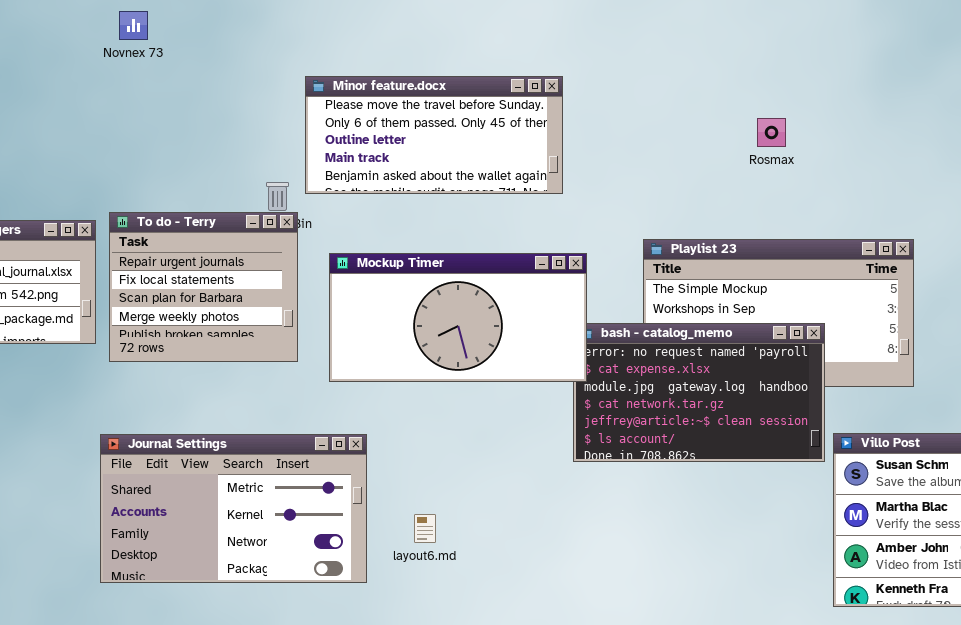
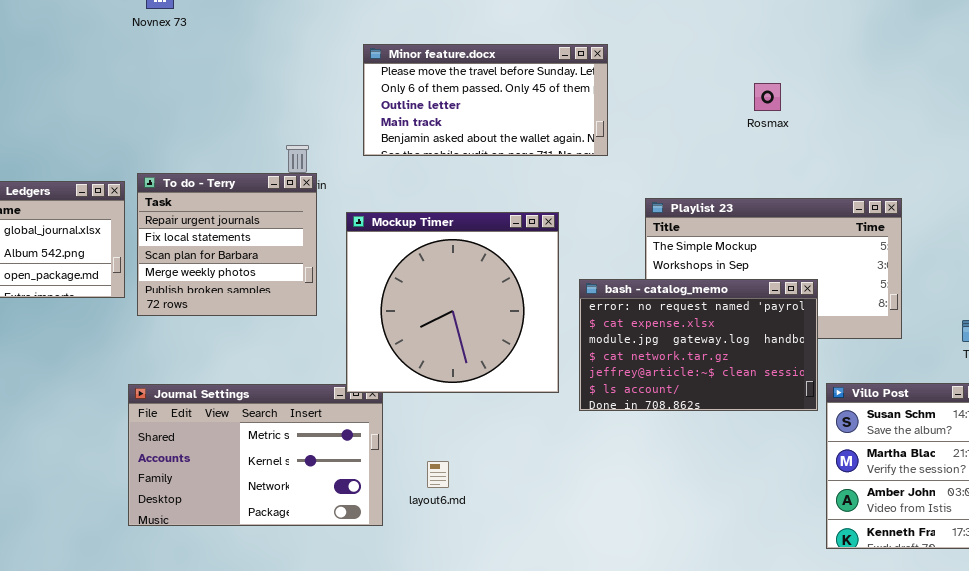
Minor feature.docx: [305,76,563,194] -> [363,44,608,156], moved
Mockup Timer: [329,253,587,382] -> [346,212,559,393], resized

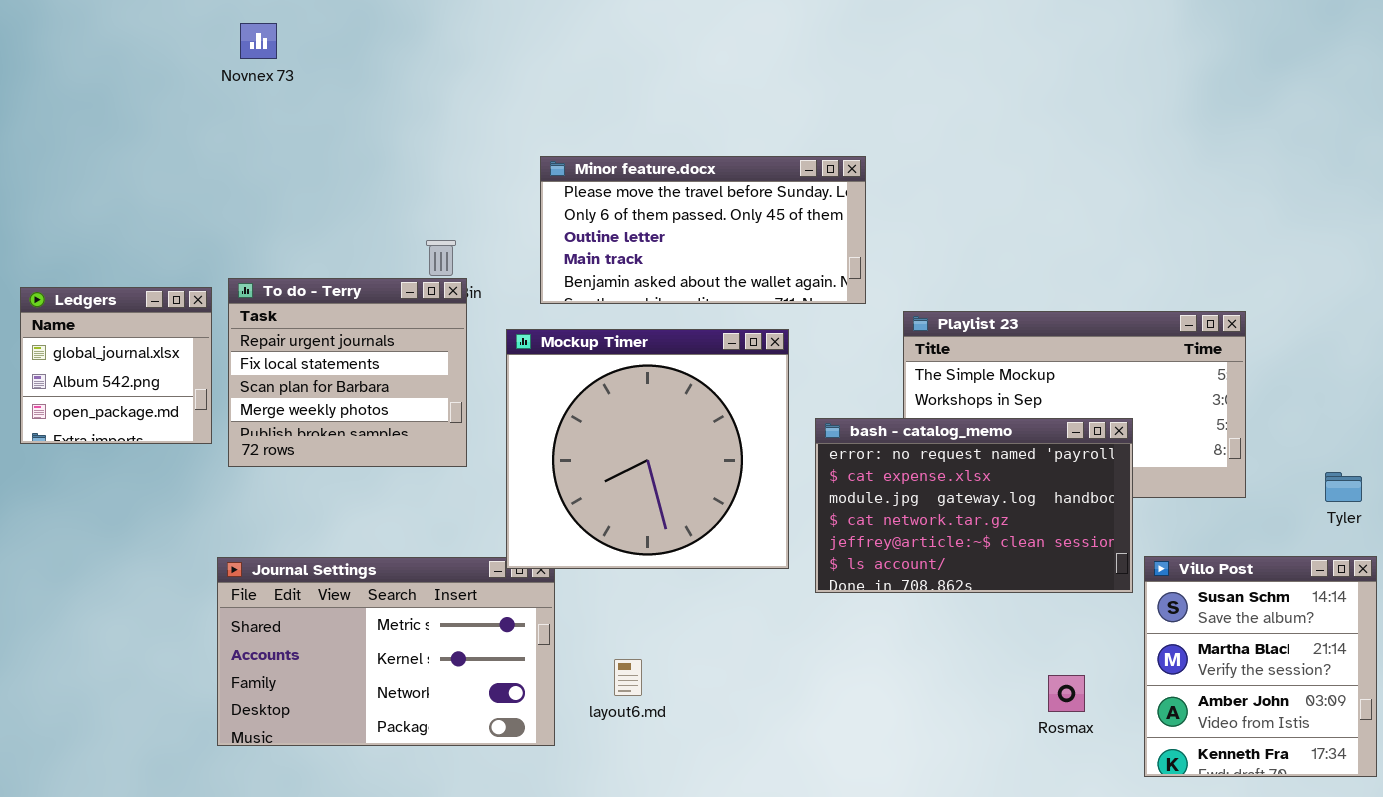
Minor feature.docx: [363,44,608,156] -> [540,156,866,304], moved
Rosmax: [754,83,781,111] -> [1048,675,1085,712], moved

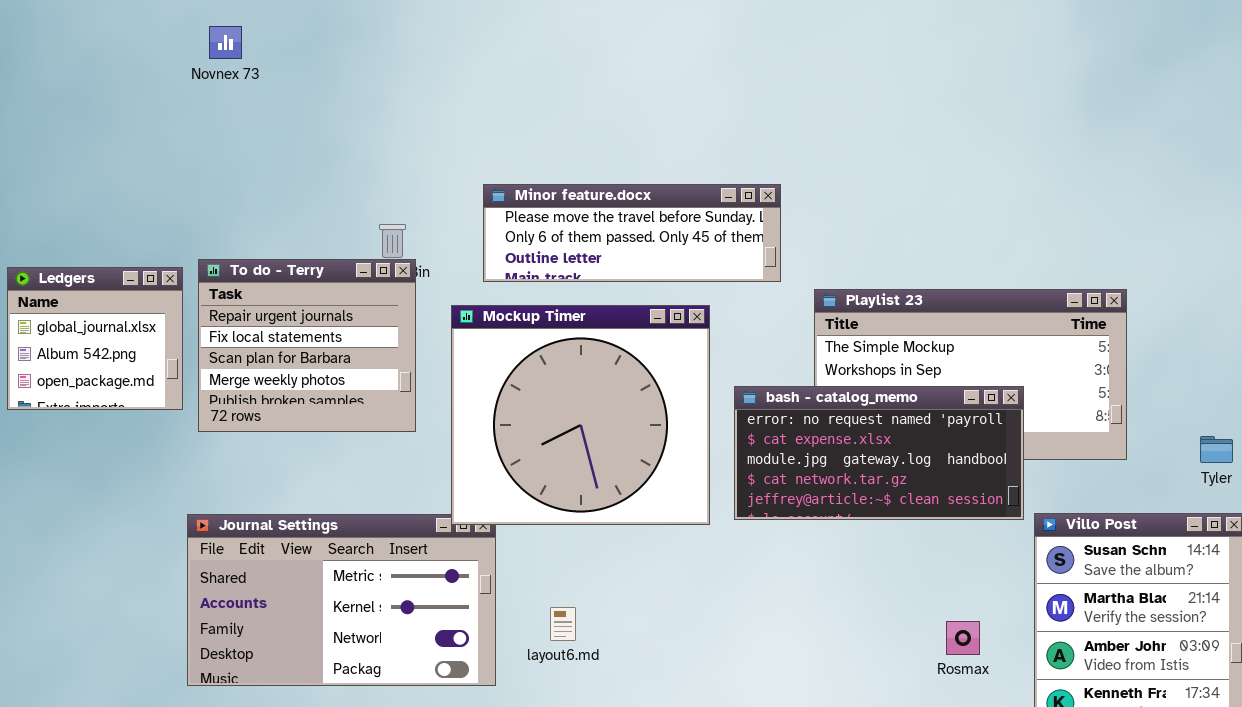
Minor feature.docx: [540,156,866,304] -> [483,184,781,282], resized
bash - catalog_memo: [815,418,1133,593] -> [734,386,1024,520], resized

